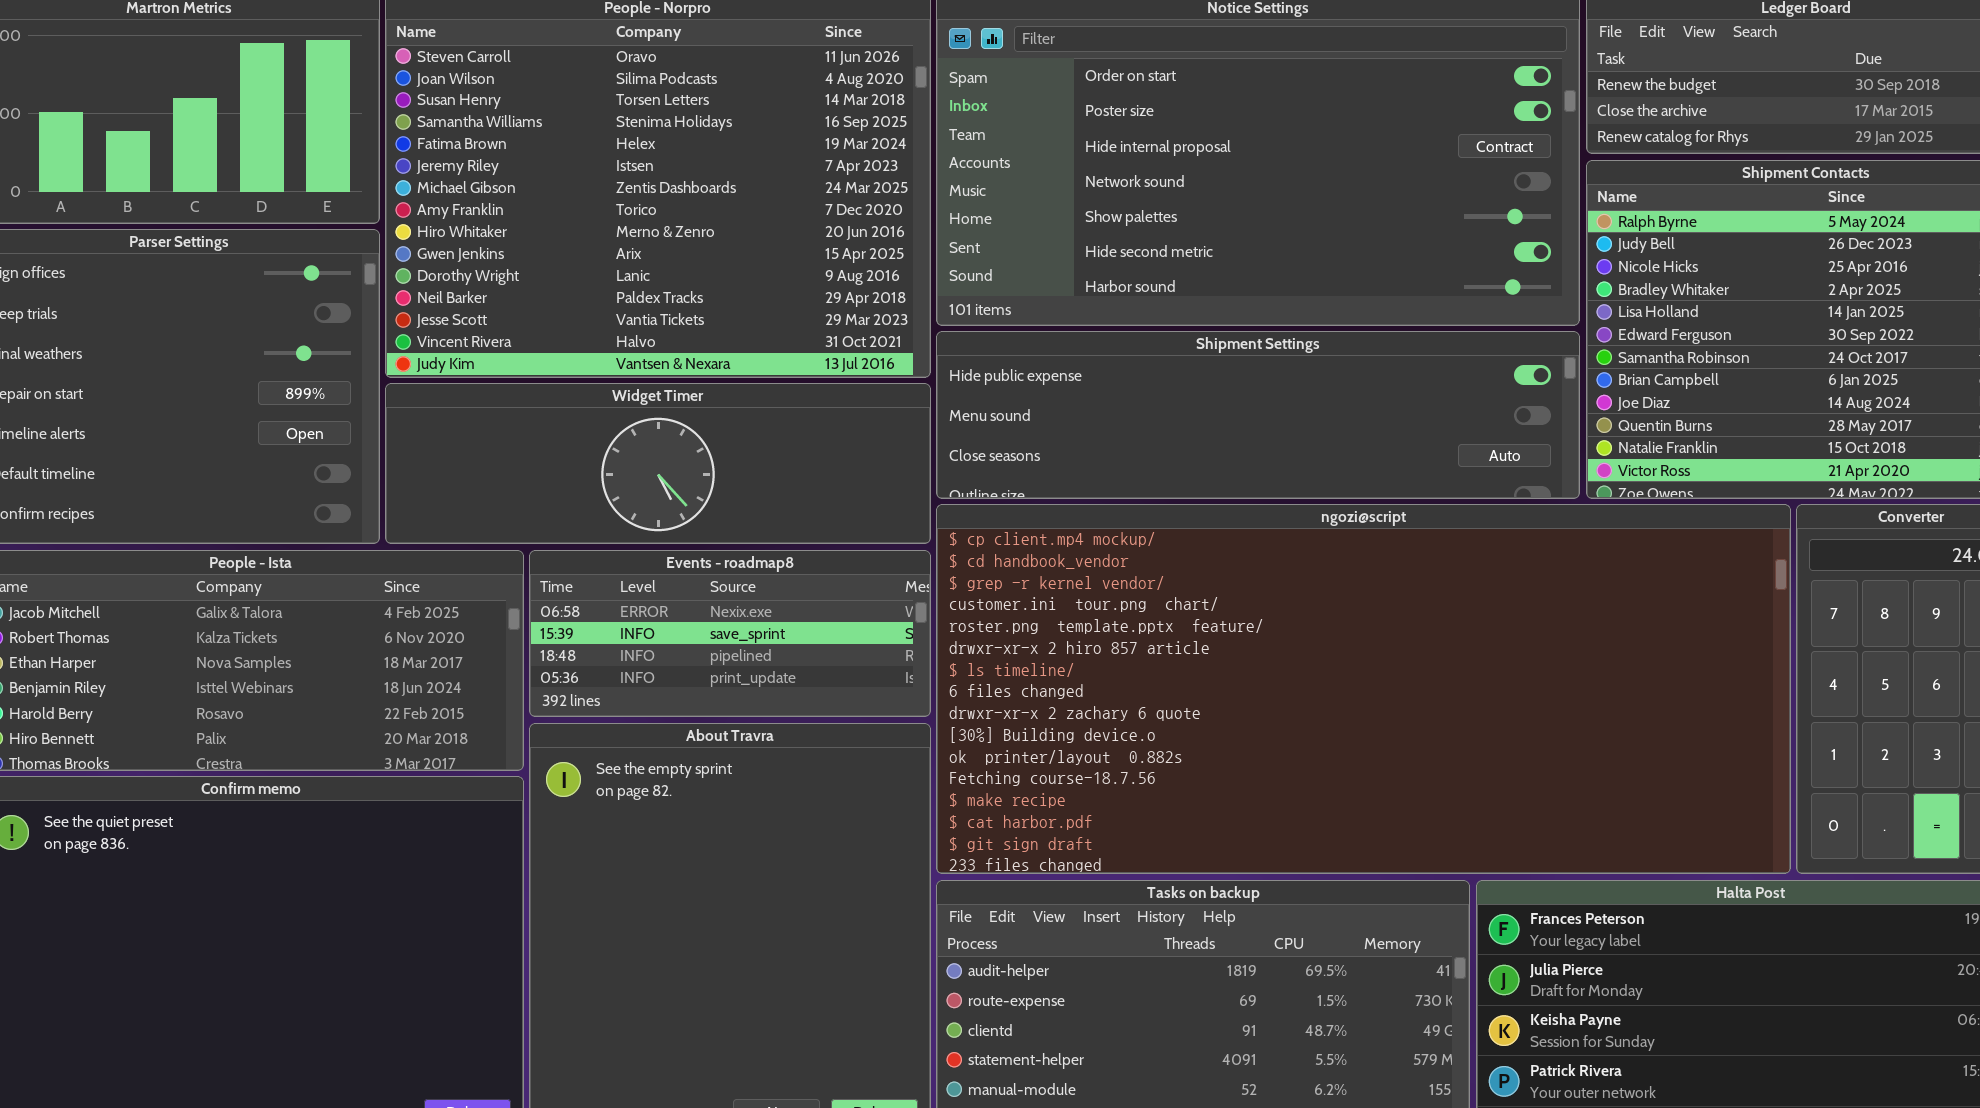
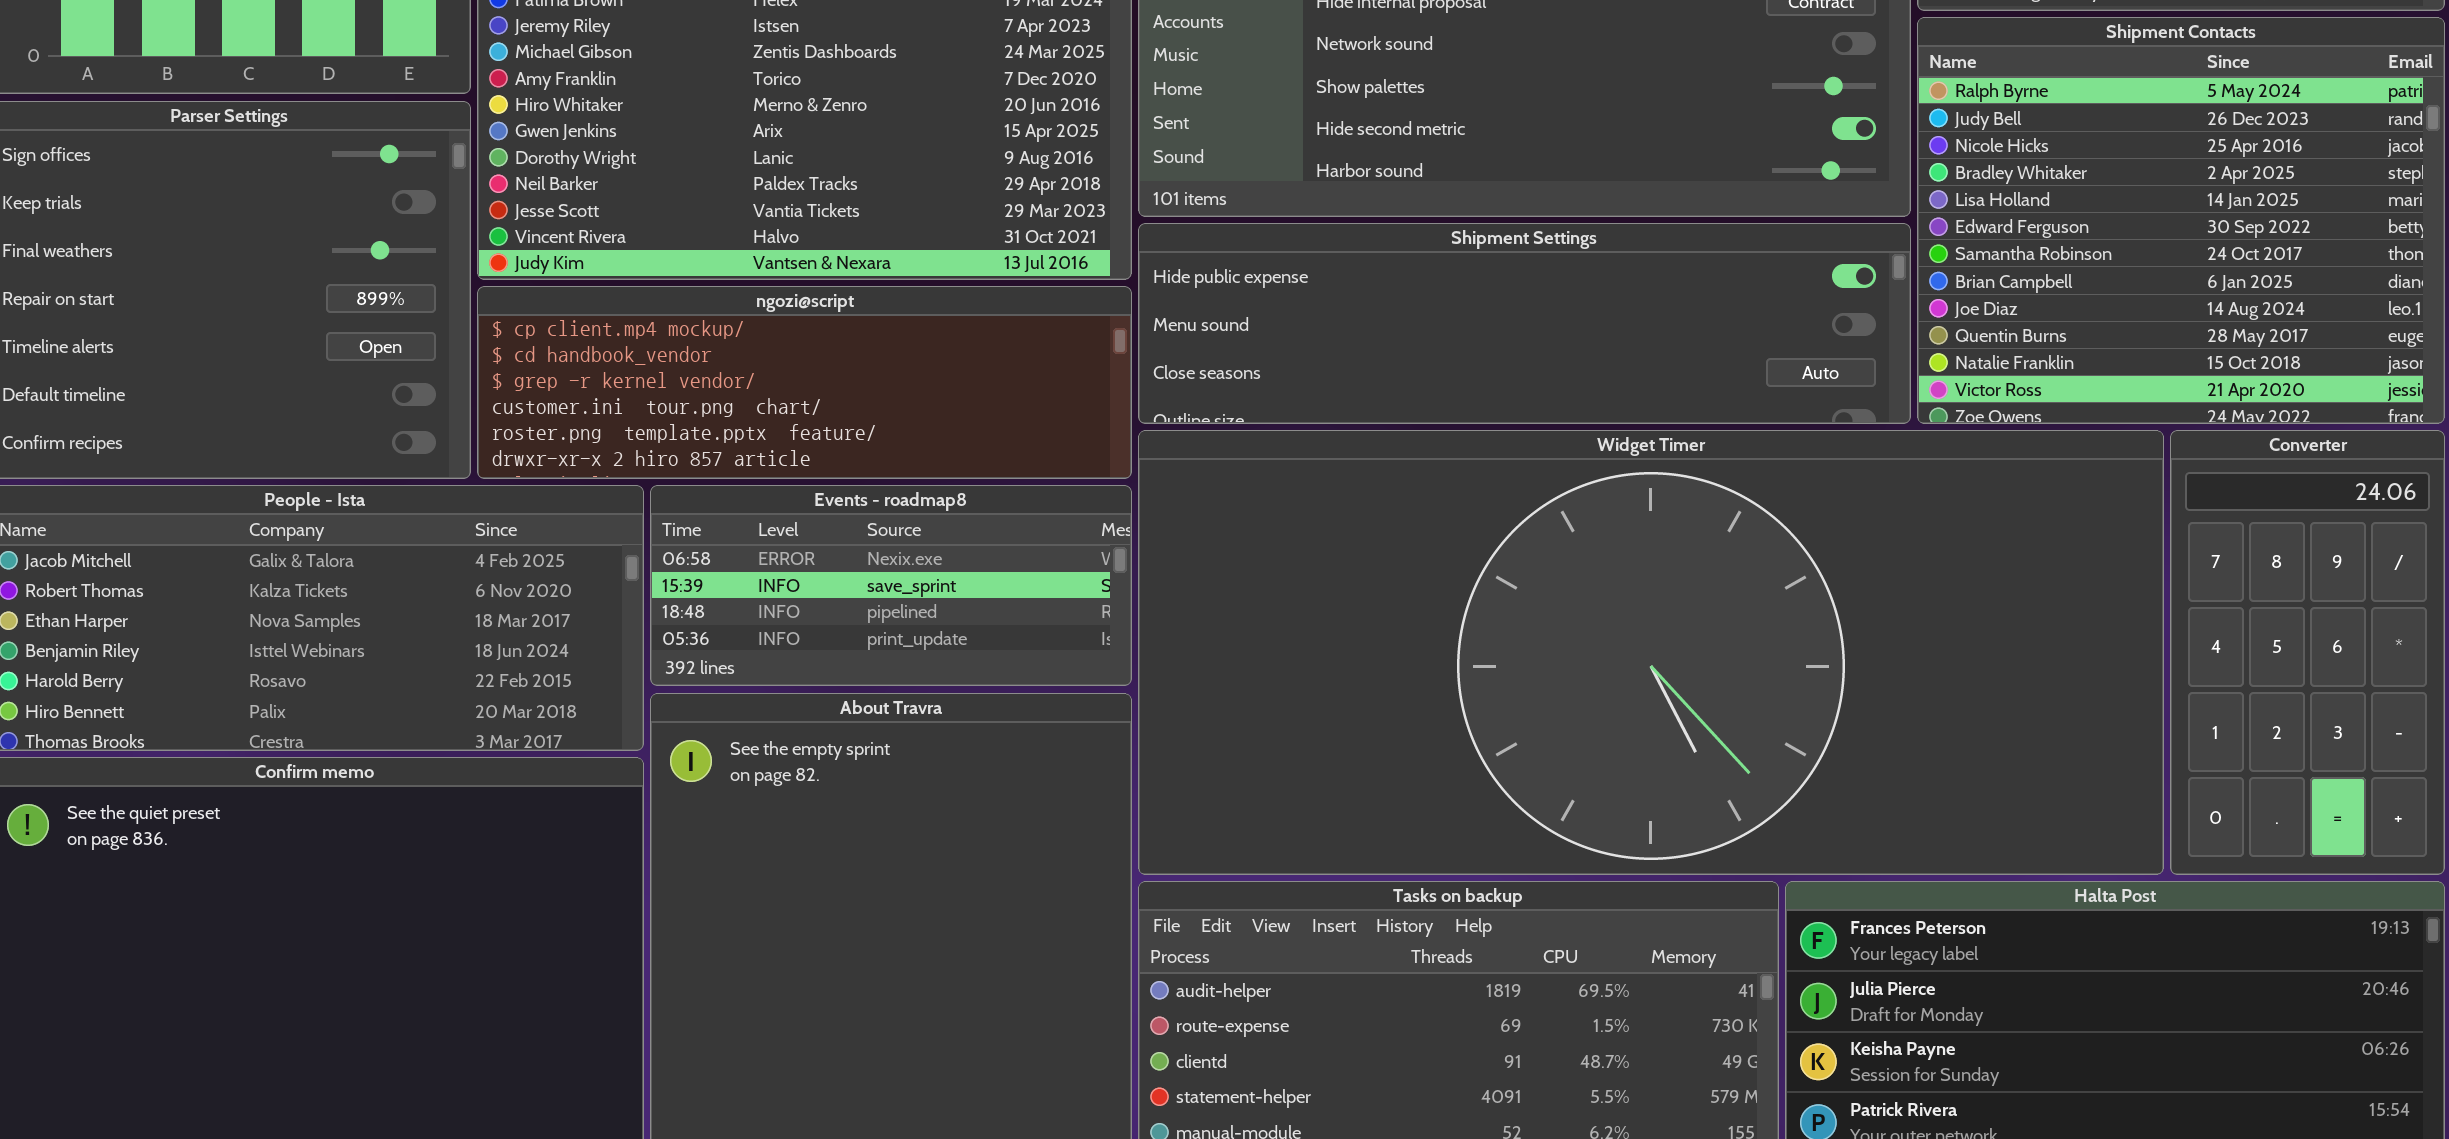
Widget Timer: [385,383,931,544] -> [1138,430,2164,875], moved, resized
ngozi@script: [936,504,1791,874] -> [477,286,1132,479], moved, resized

